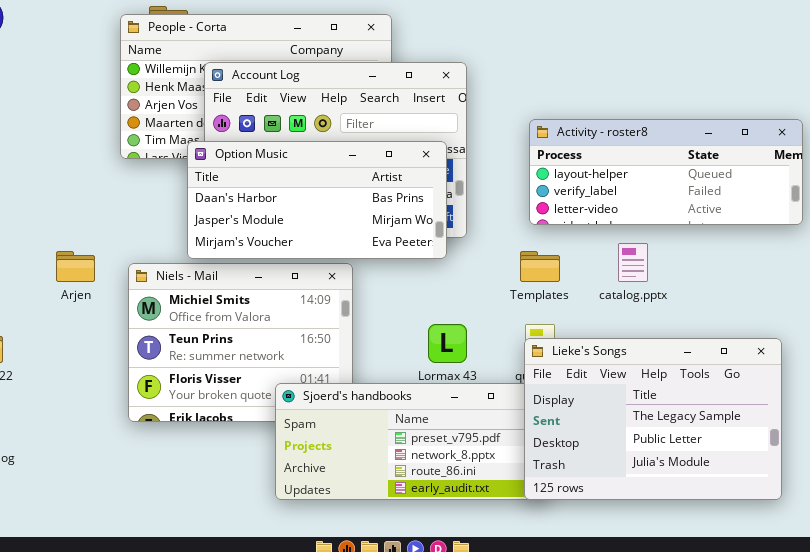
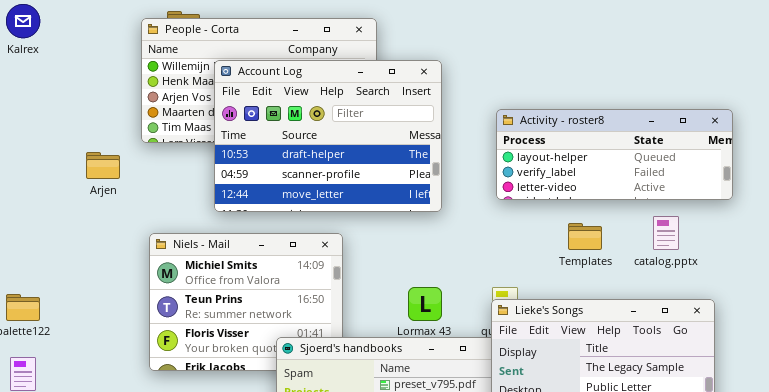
Option Music: [187,141,447,259] -> none, closed
catalog.pptx: [618,243,648,282] -> [653,216,679,250], moved
Arjen: [56,251,95,282] -> [86,152,120,179], moved
Templates: [520,251,560,282] -> [568,223,602,250], moved

